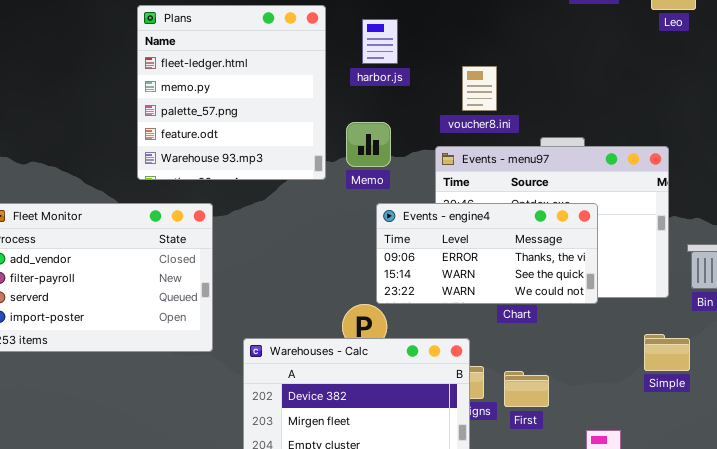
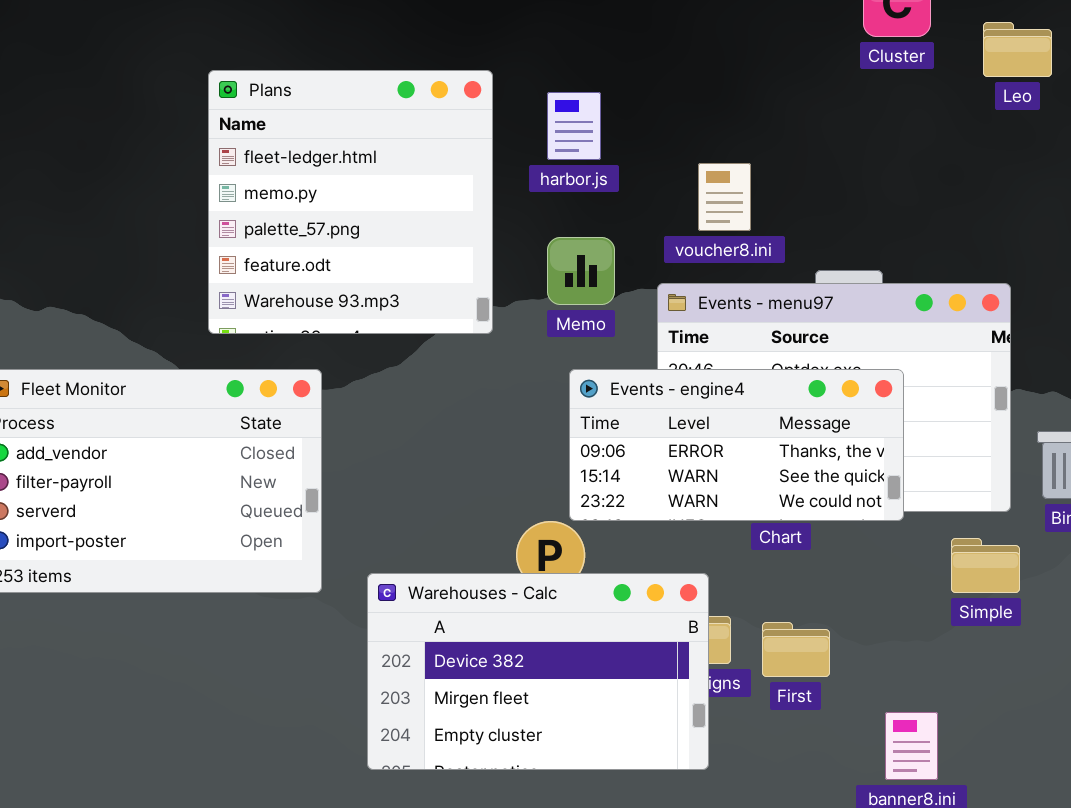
Memo: [346,122,391,167] -> [547,237,615,305], moved
Simple: [644,334,690,371] -> [951,538,1020,593], moved

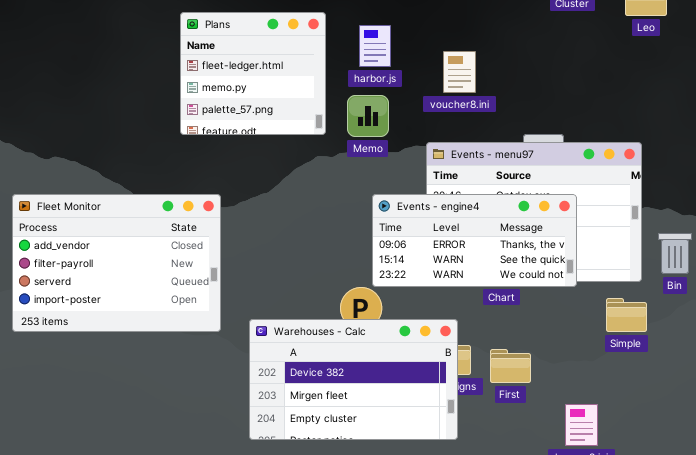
Plans: [208,70,493,334] -> [180,12,326,135], resized
voucher8.ini: [698,163,751,231] -> [443,51,476,93], moved
Memo: [547,237,615,305] -> [347,95,389,137], moved

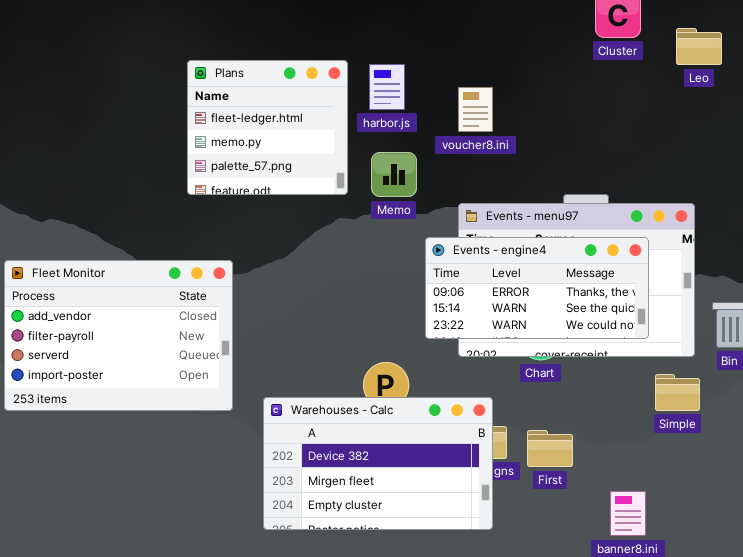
harbor.js: [359,25,391,67] -> [369,64,405,110], moved
voucher8.ini: [443,51,476,93] -> [458,87,493,132], moved
Events - engine4: [372,194,577,287] -> [425,237,649,339], moved

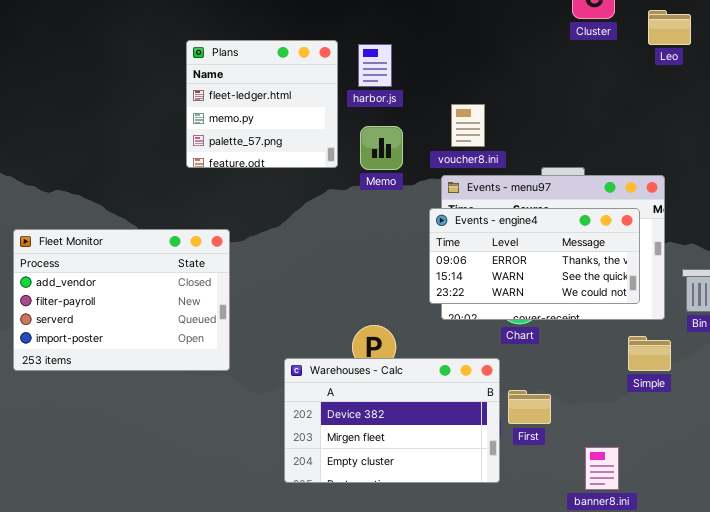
voucher8.ini: [458,87,493,132] -> [451,104,485,147], moved
Events - engine4: [425,237,649,339] -> [429,208,640,304], moved
Warehouses - Calc: [263,397,493,530] -> [284,358,500,483], moved

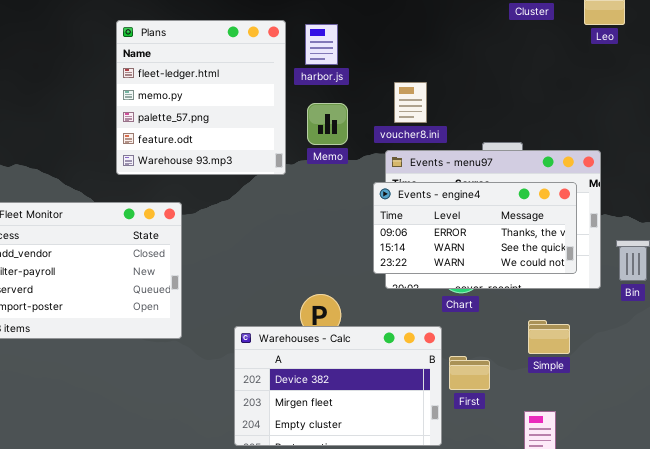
Plans: [186,40,338,168] -> [116,20,286,175], resized
Simple: [628,336,671,371] -> [528,320,570,354], moved

